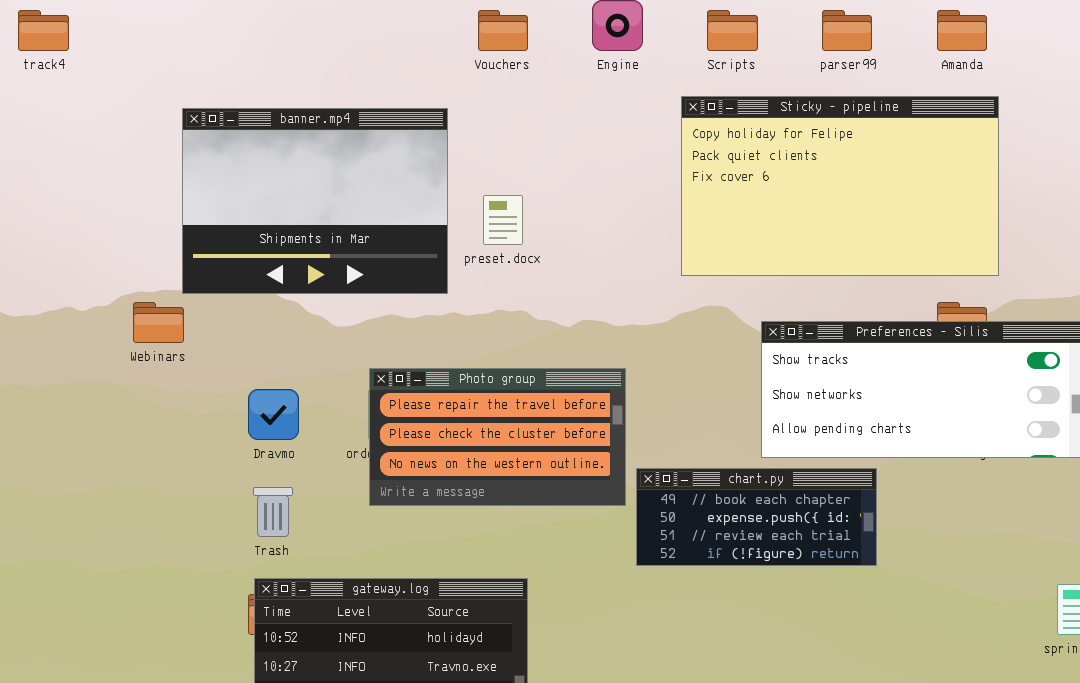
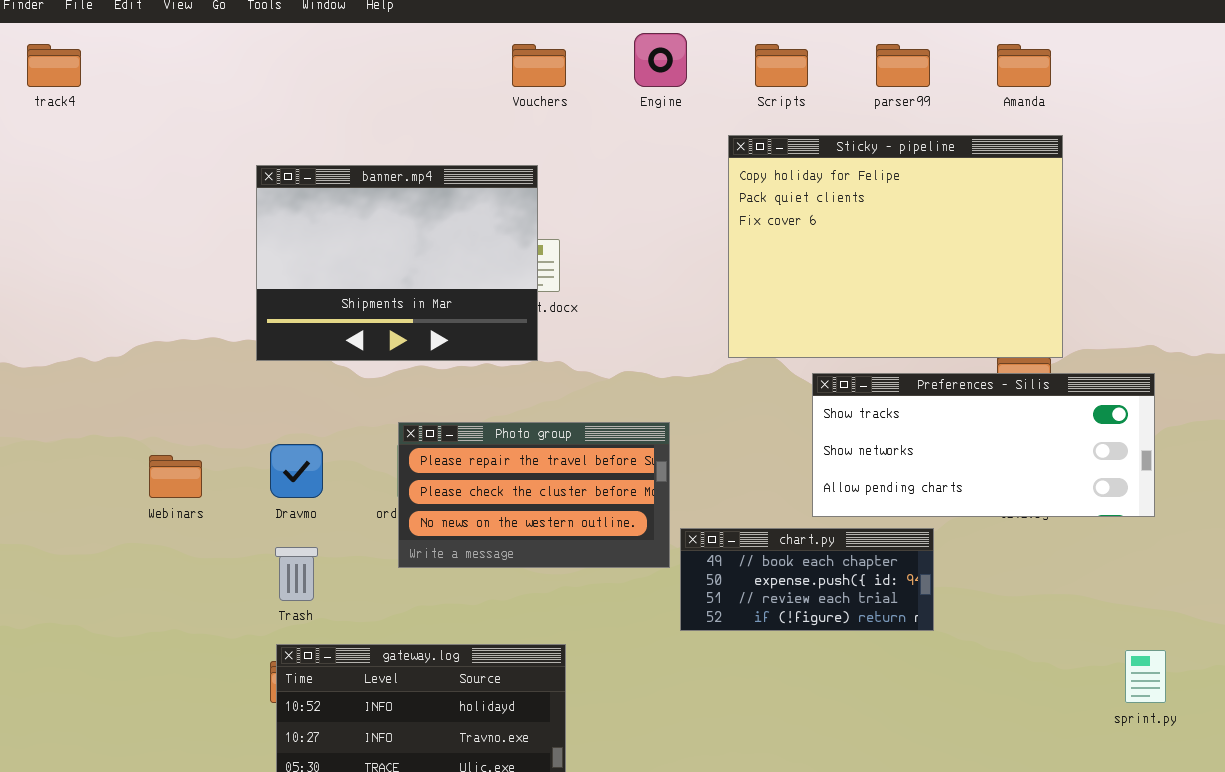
Sticky - pipeline: [681,96,999,276] -> [728,135,1063,358], resized
banner.mp4: [182,108,448,294] -> [256,165,538,361], moved
Webinars: [133,302,184,343] -> [149,455,202,498], moved

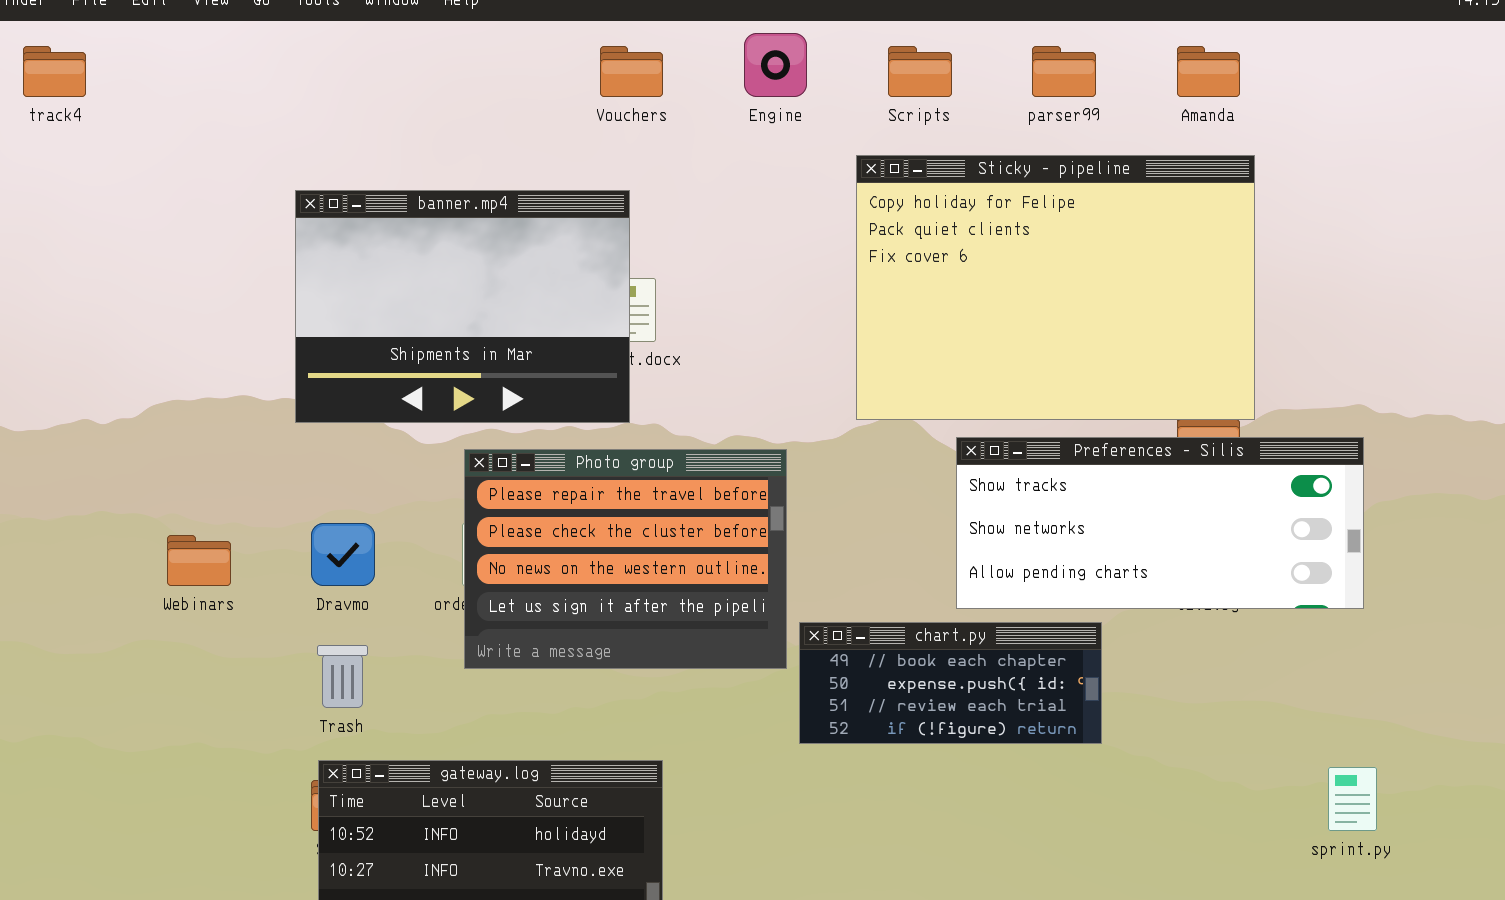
Photo group: [398,422,670,568] -> [464,449,787,669], resized

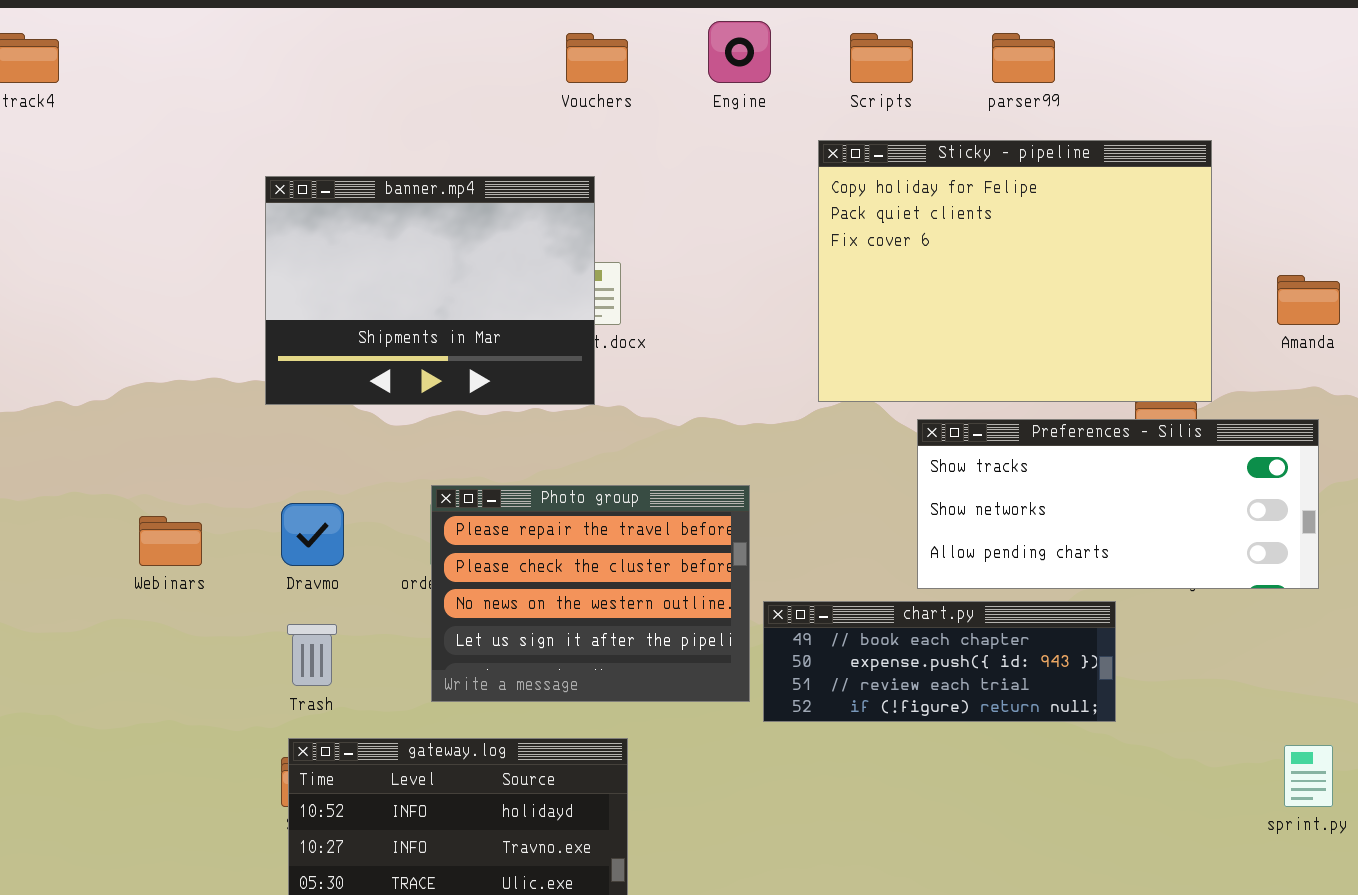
Amanda: [1177,46,1240,97] -> [1277,275,1340,325], moved
Photo group: [464,449,787,669] -> [431,485,750,702], moved
chart.py: [799,622,1102,744] -> [763,601,1116,722], resized

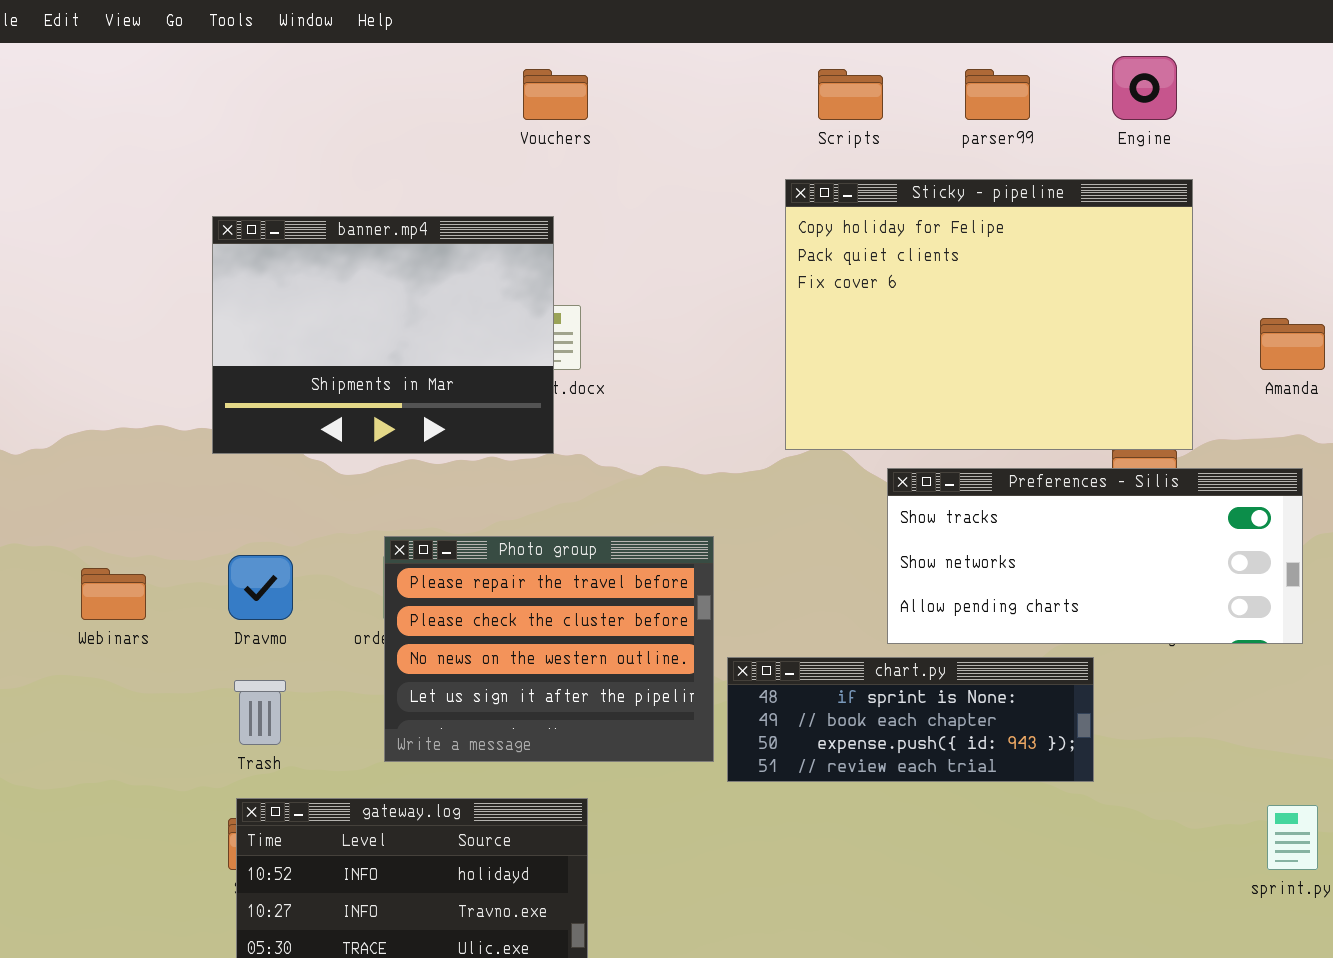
Engine: [708,21,771,83] -> [1112,56,1177,120], moved
chart.py: [763,601,1116,722] -> [727,657,1094,782], scrolled up 1 row

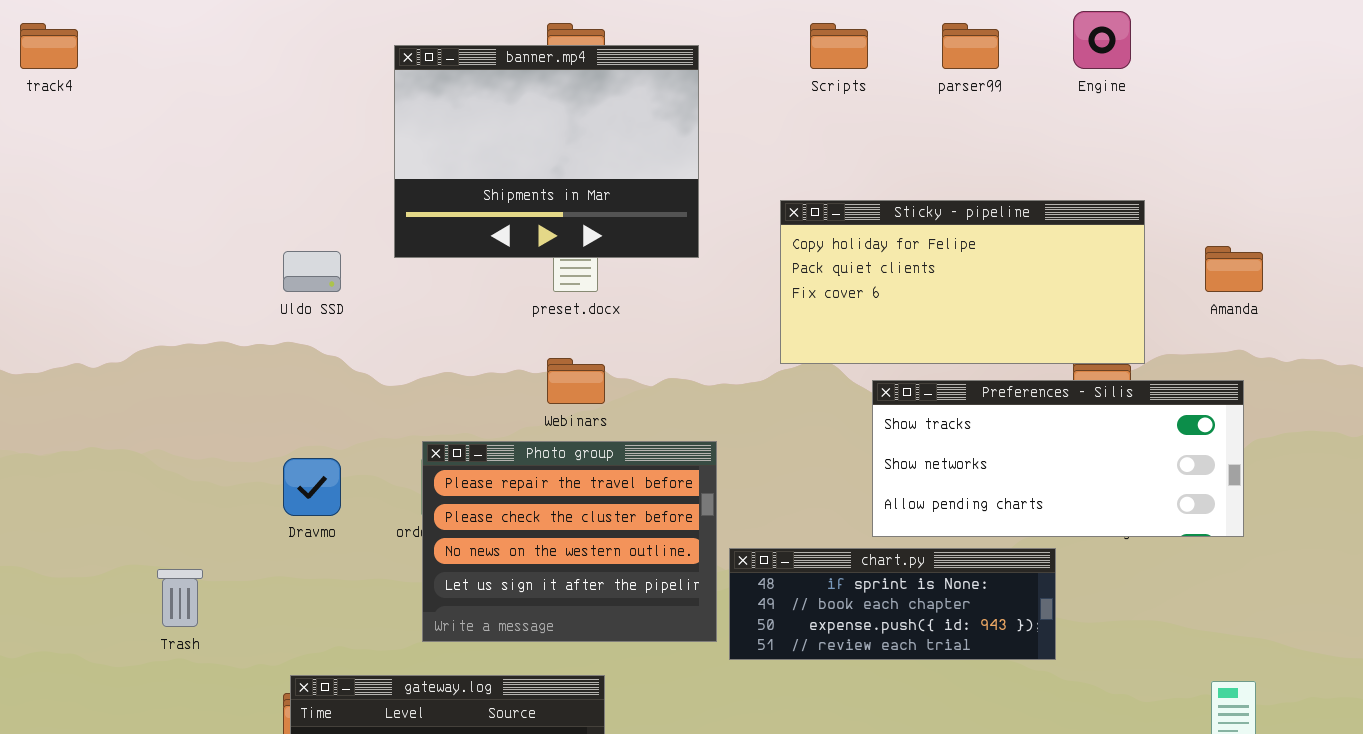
Sticky - pipeline: [785,179,1193,450] -> [780,200,1145,364], resized
banner.mp4: [212,216,554,454] -> [394,45,699,258], moved
Webinars: [81,568,146,620] -> [547,358,605,404], moved
Trash: [234,680,286,745] -> [157,569,203,627], moved

